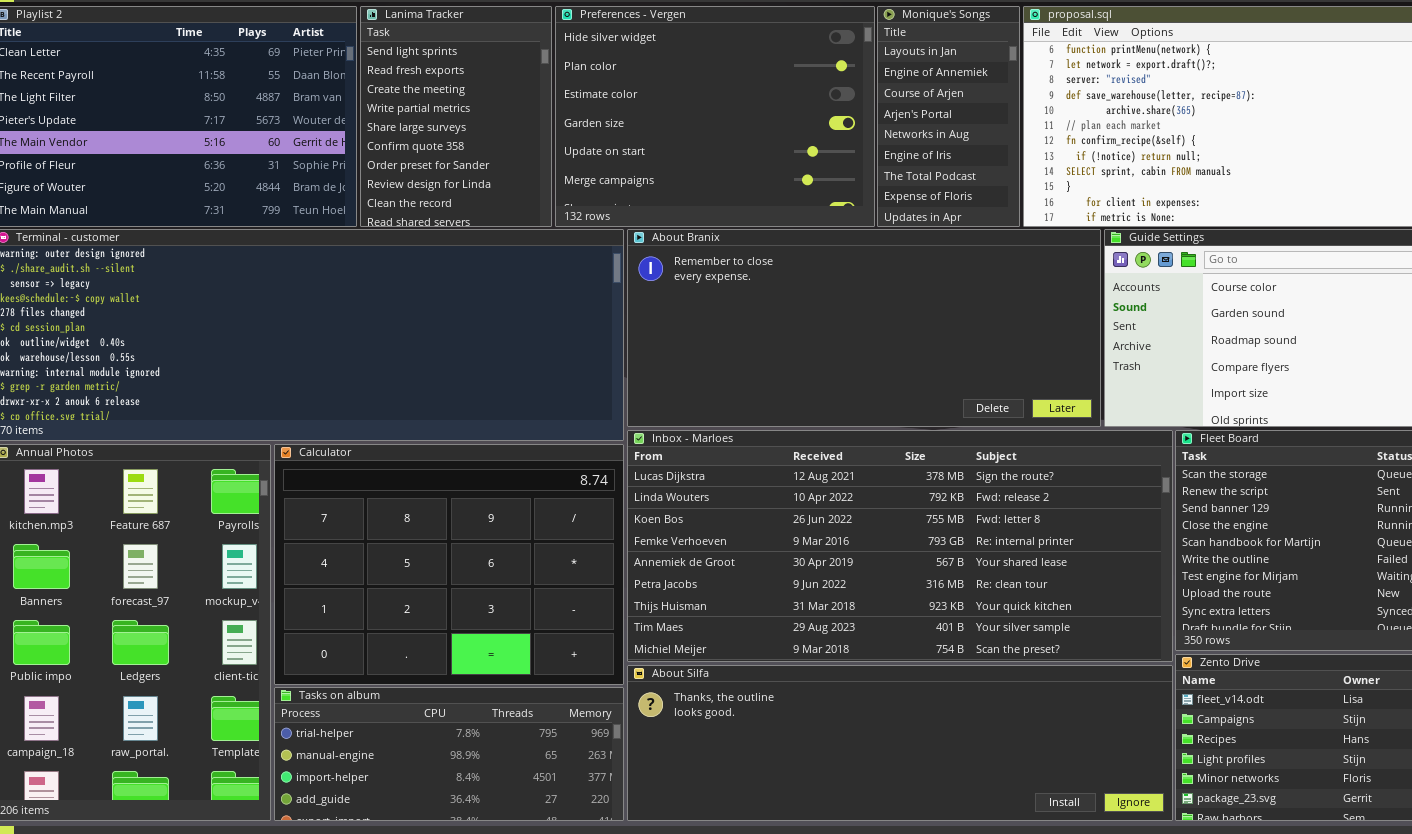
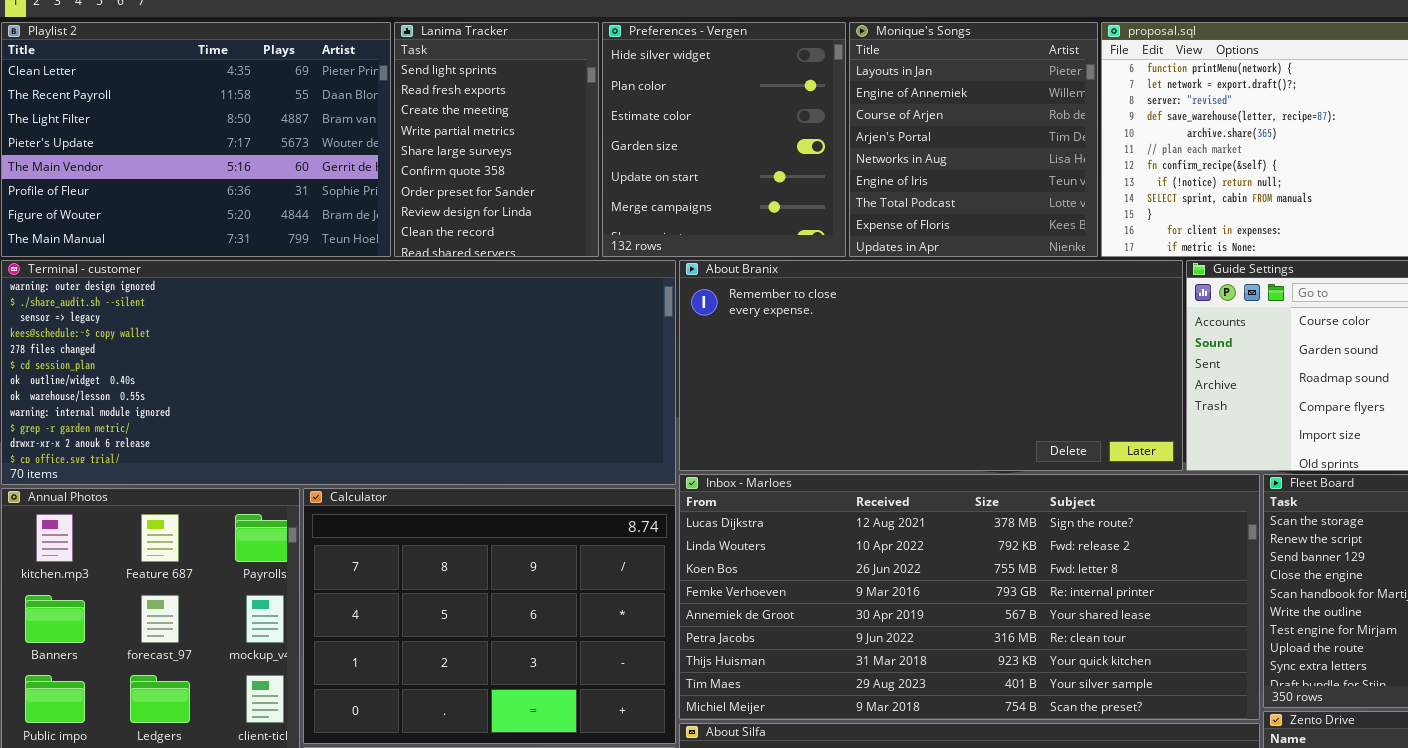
Preferences - Vergen: [555,6,875,227] -> [602,22,846,257], resized
Monique's Songs: [877,6,1020,227] -> [849,22,1098,257], resized

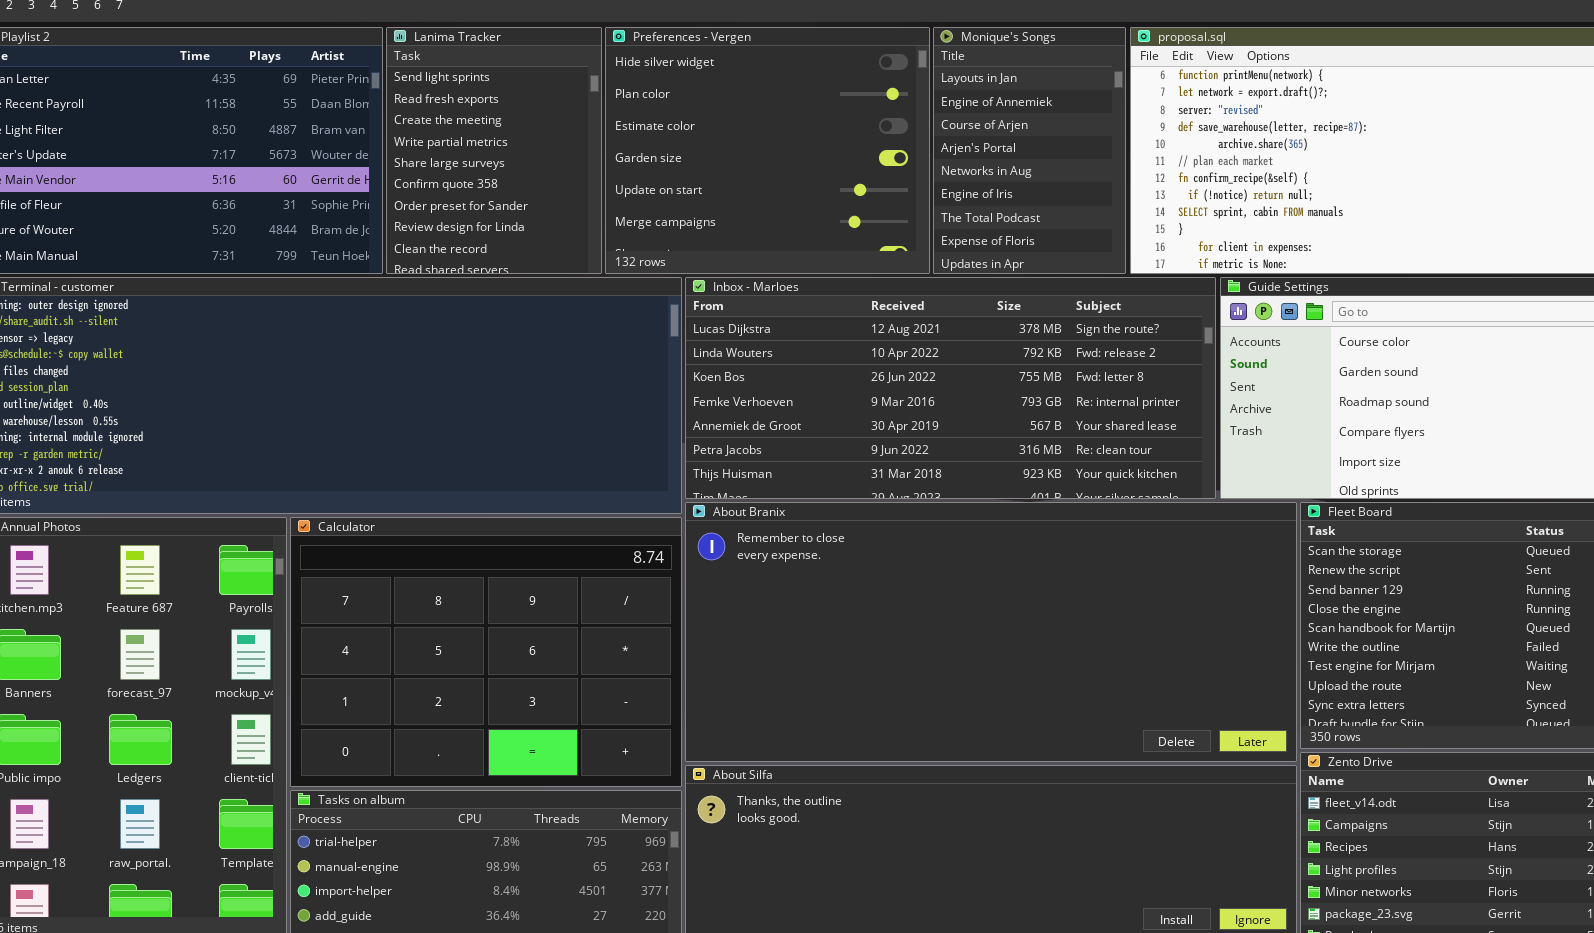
Preferences - Vergen: [602,22,846,257] -> [605,27,930,274], resized
Monique's Songs: [849,22,1098,257] -> [933,27,1126,274], resized
About Branix: [679,260,1183,471] -> [685,502,1297,762], moved, resized
Inbox - Marloes: [679,474,1260,720] -> [685,277,1216,499], moved, resized

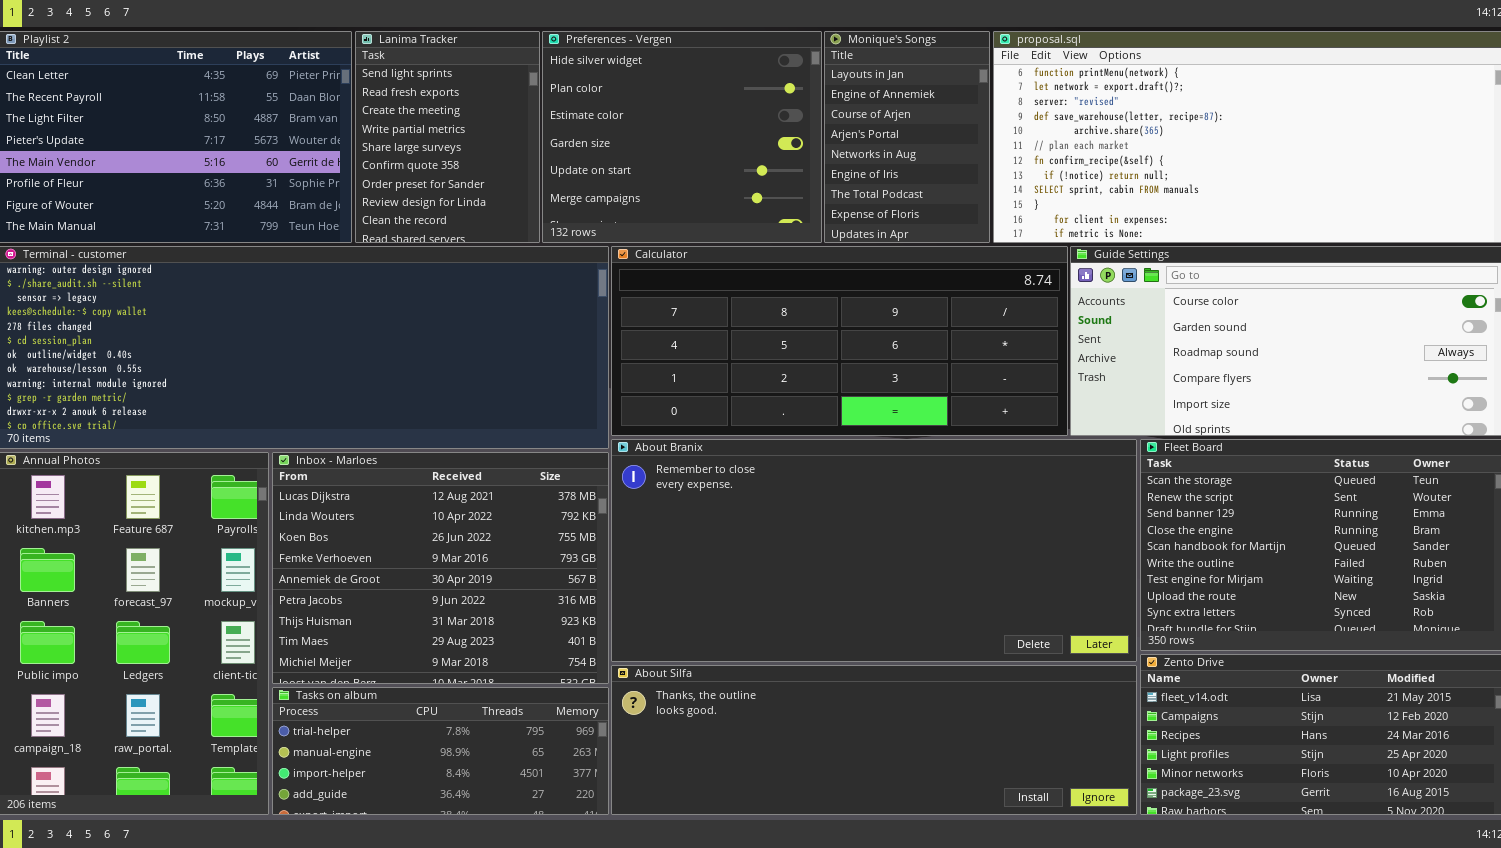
Inbox - Marloes: [685,277,1216,499] -> [272,452,609,684], moved, resized
Calculator: [290,517,682,787] -> [611,246,1068,436], moved, resized

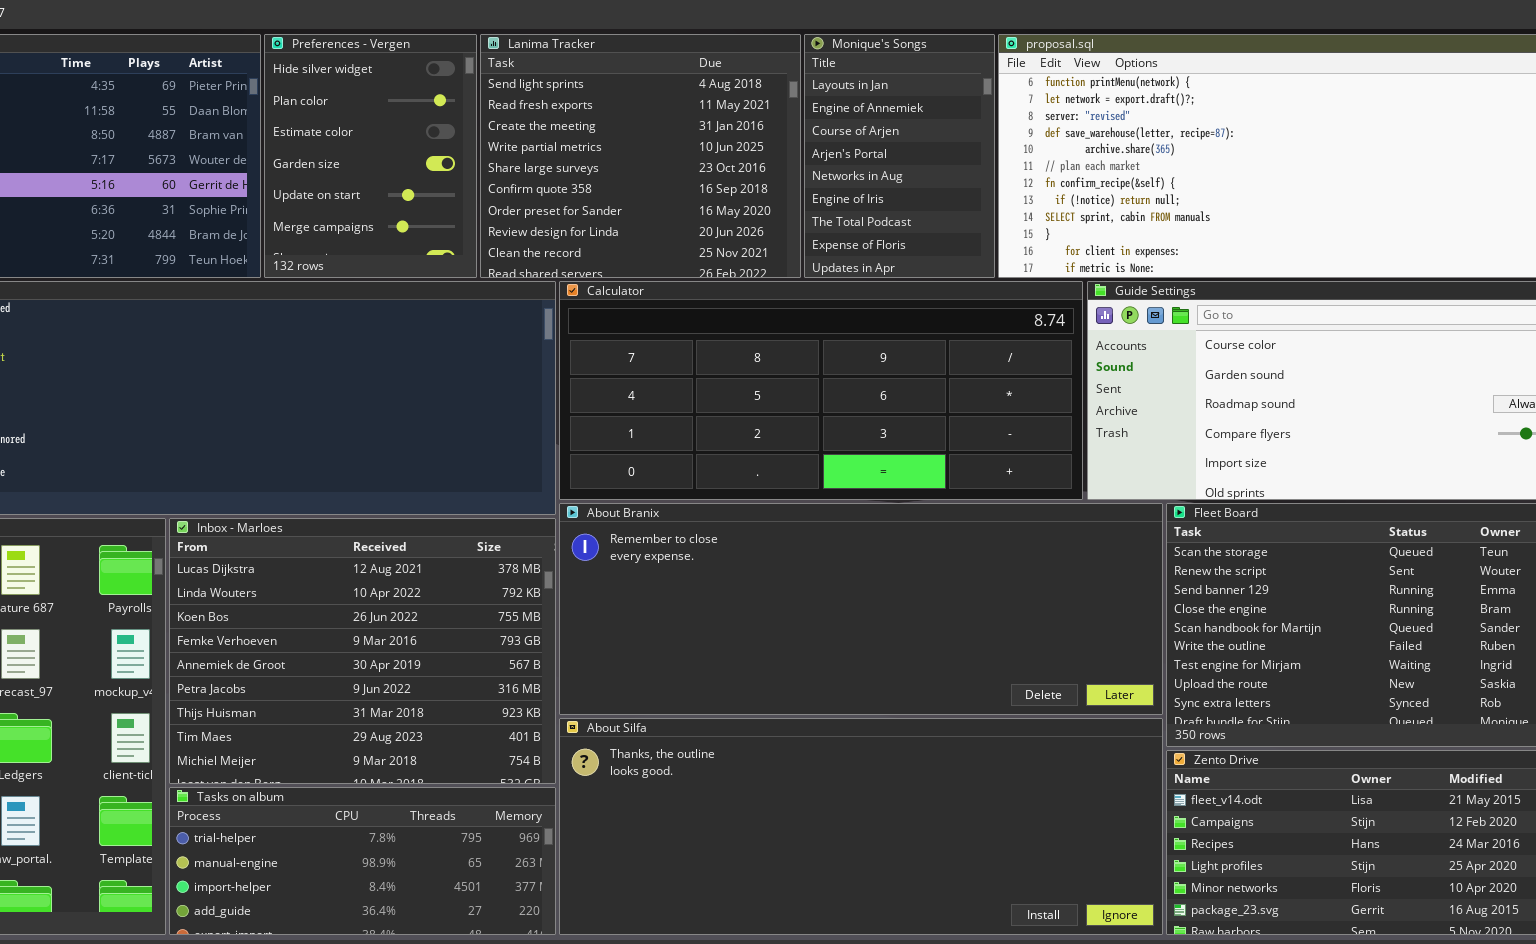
Lanima Tracker: [355,31,540,243] -> [480,34,801,278], moved, resized
Preferences - Vergen: [542,31,822,243] -> [264,34,477,278], moved, resized
About Branix: [611,439,1137,662] -> [559,503,1163,715], resized
About Silfa: [611,665,1137,815] -> [559,718,1163,935], resized

